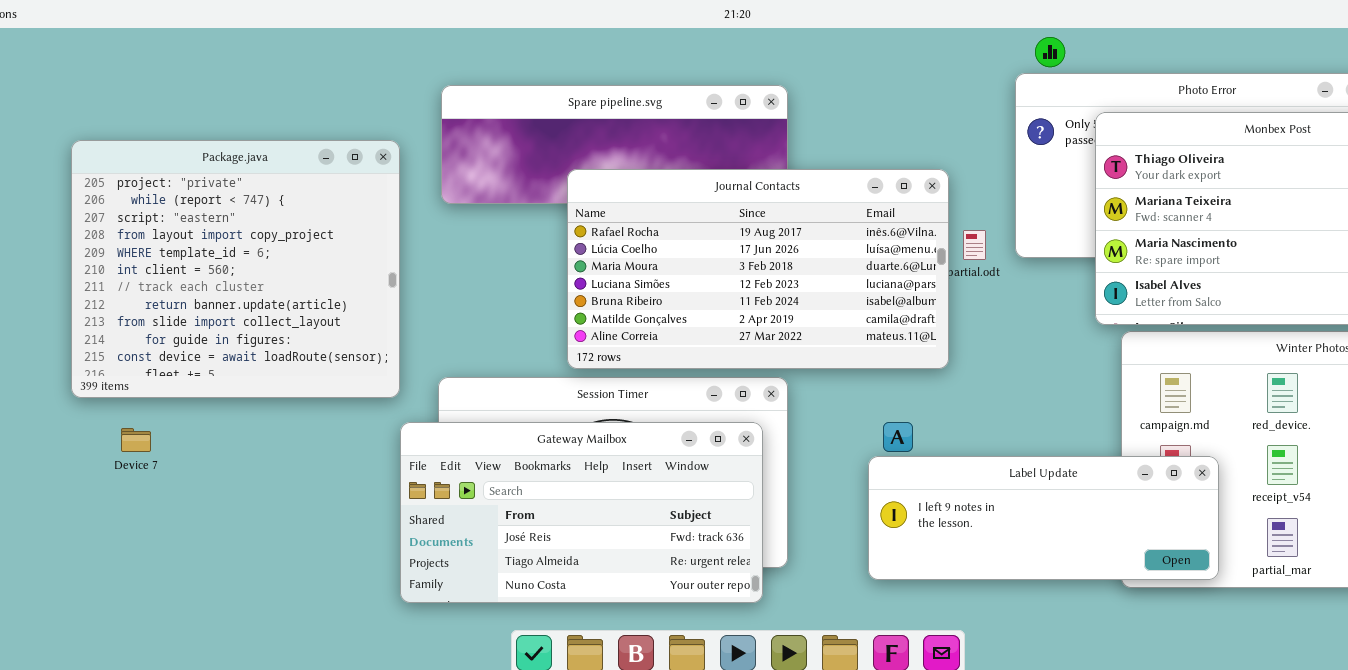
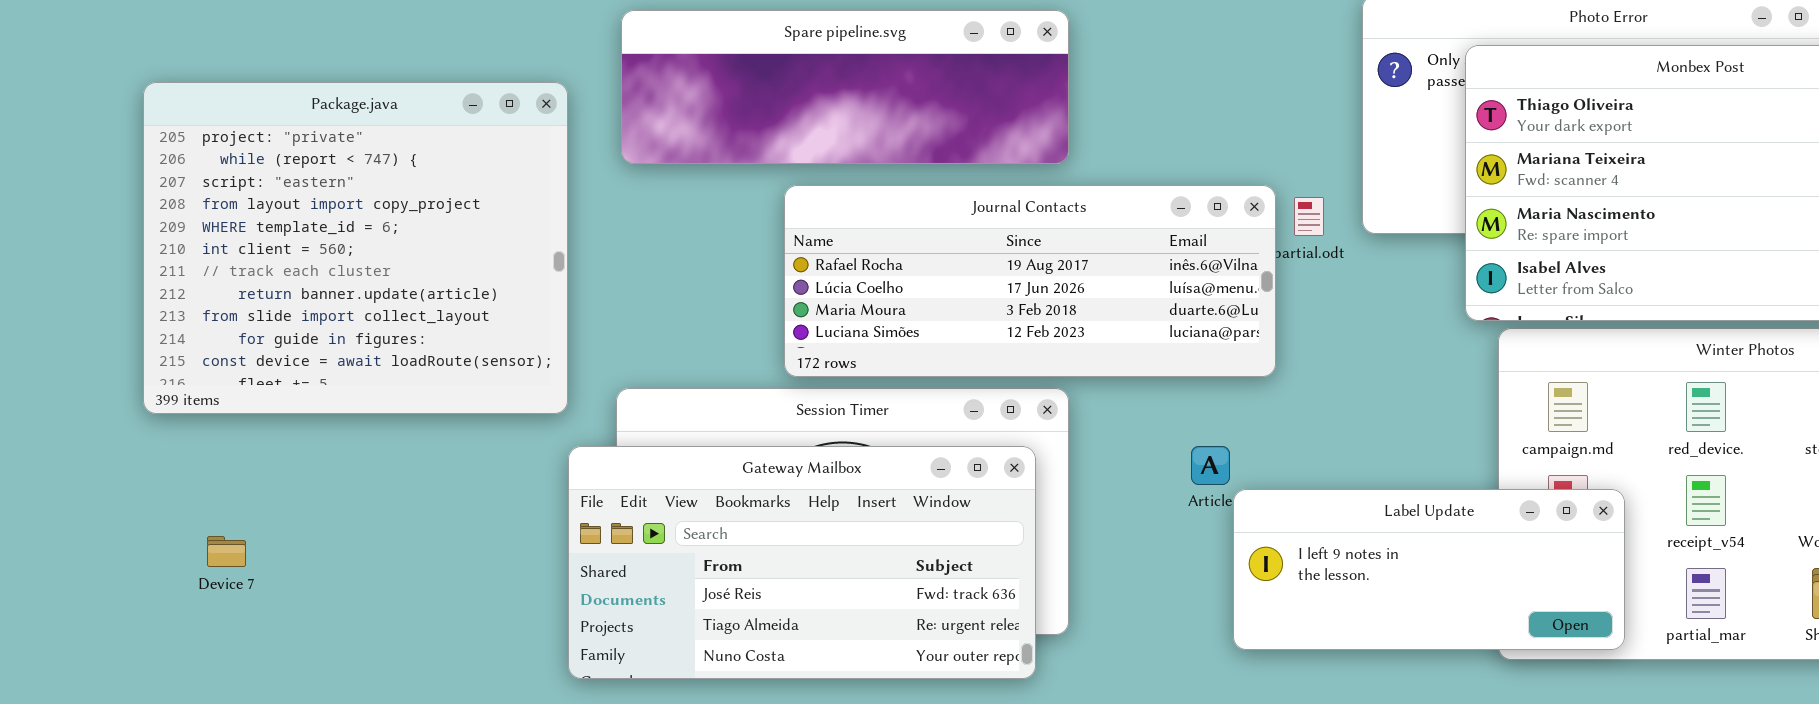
Journal Contacts: [567,169,949,369] -> [784,185,1276,377], resized
Device 7: [121,428,151,452] -> [207,536,246,567], moved
Label Update: [868,456,1219,580] -> [1233,489,1625,650], resized

